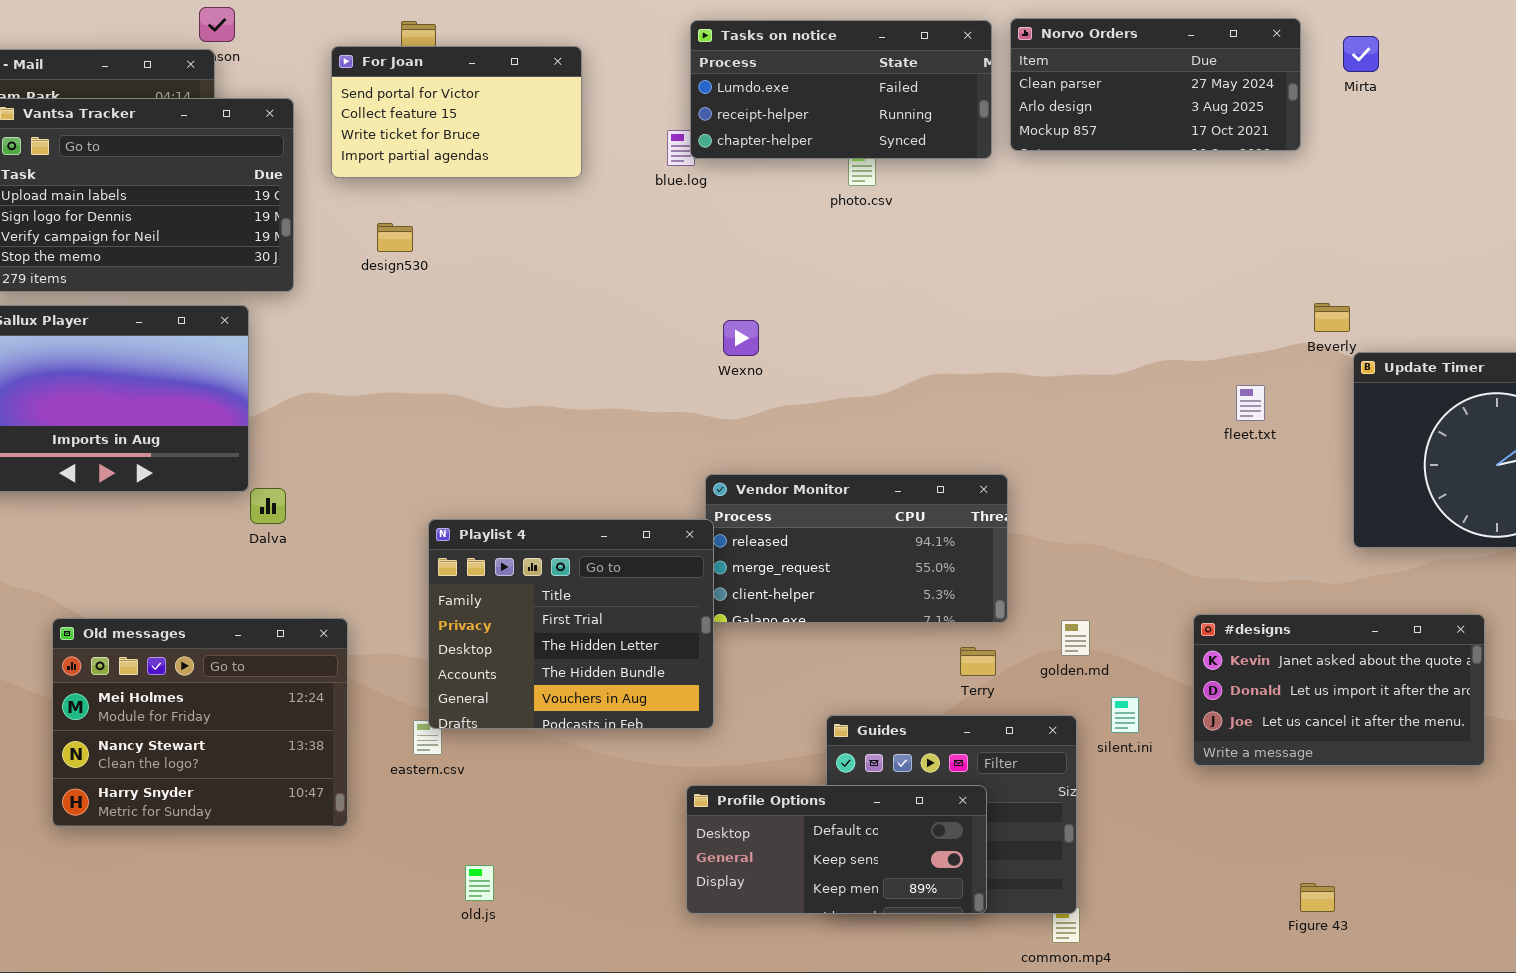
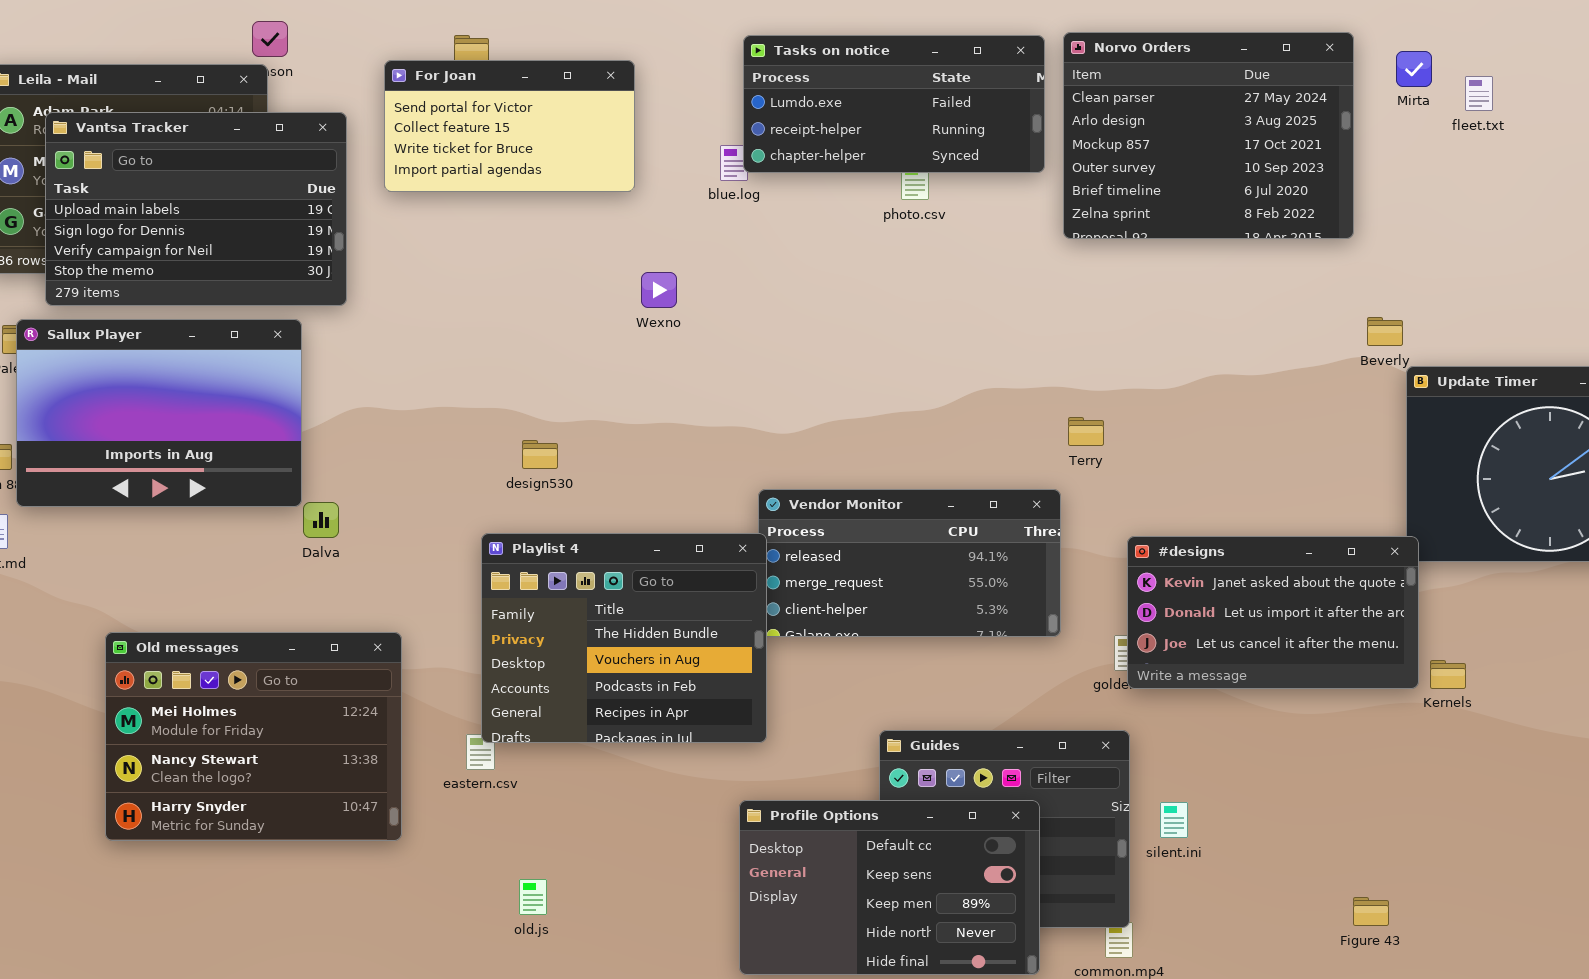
Norvo Orders: [1010,18,1301,151] -> [1063,32,1354,239], resized
design530: [377,223,413,252] -> [522,440,558,469], moved
Wexno: [723,320,759,356] -> [641,272,677,308], moved
fleet.txt: [1236,385,1265,421] -> [1465,76,1493,111], moved
Playlist 4: [428,519,714,729] -> [481,533,767,743], scrolled down 2 rows
#designs: [1193,614,1485,766] -> [1127,536,1419,689], moved
Terry: [960,647,996,676] -> [1068,417,1104,446], moved
silent.ini: [1111,697,1139,733] -> [1160,802,1188,838], moved
Profile Options: [686,785,987,914] -> [739,800,1040,975], resized

